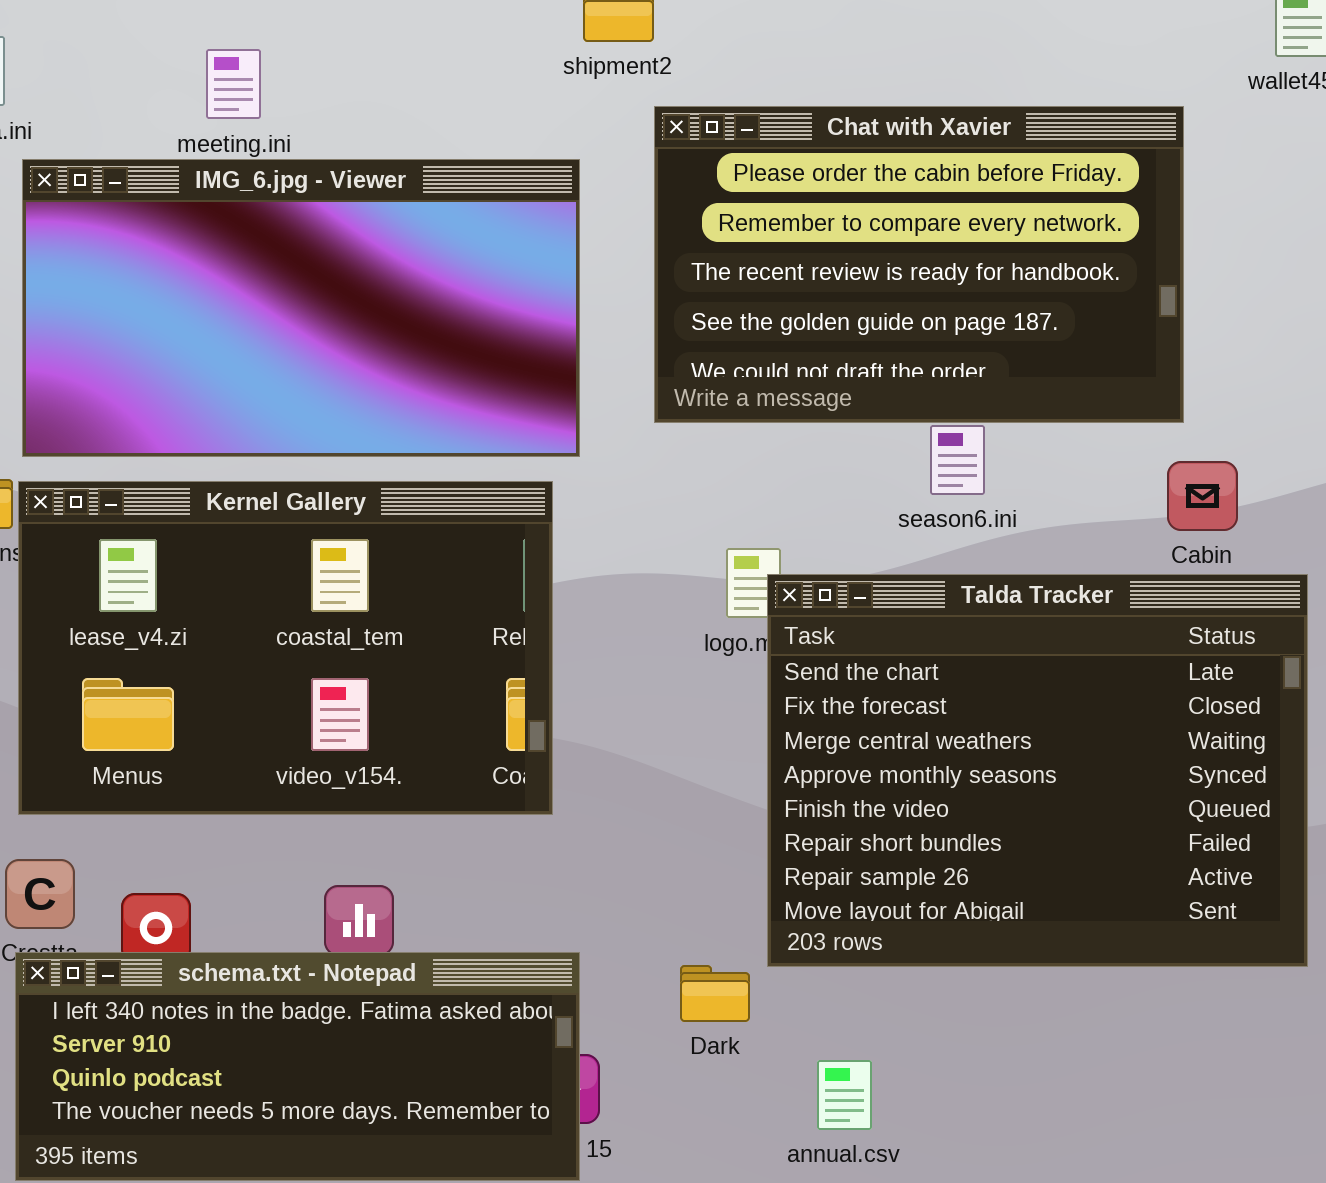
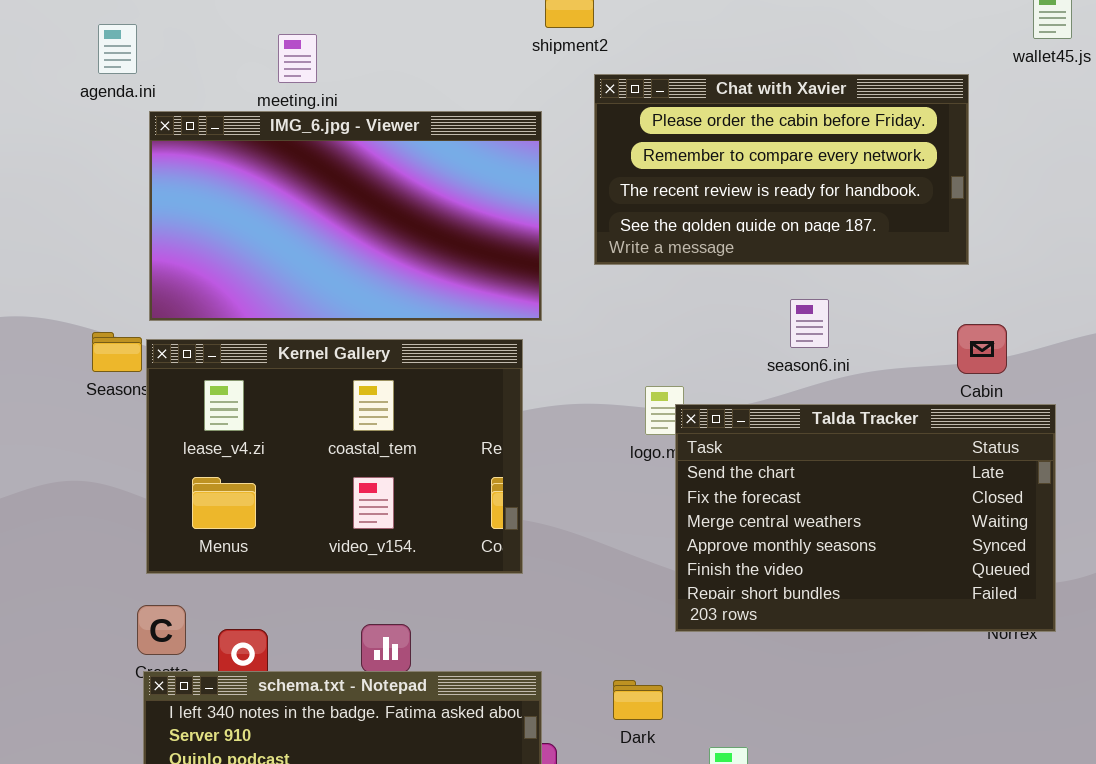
Chat with Xavier: [654,106,1184,423] -> [594,74,969,265], resized
Talda Tracker: [767,574,1308,967] -> [675,404,1056,632], resized

